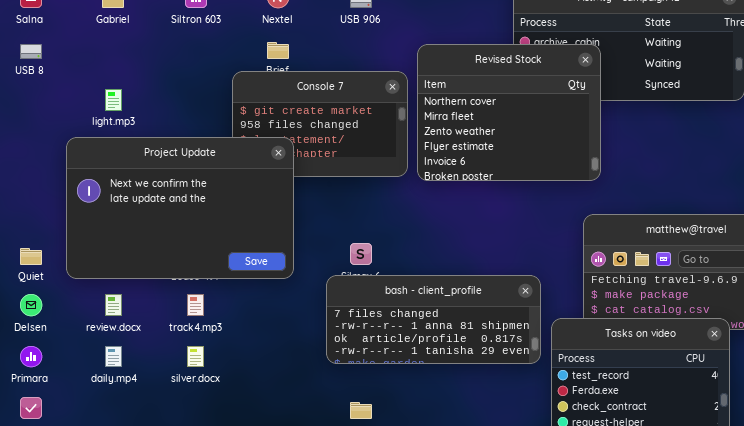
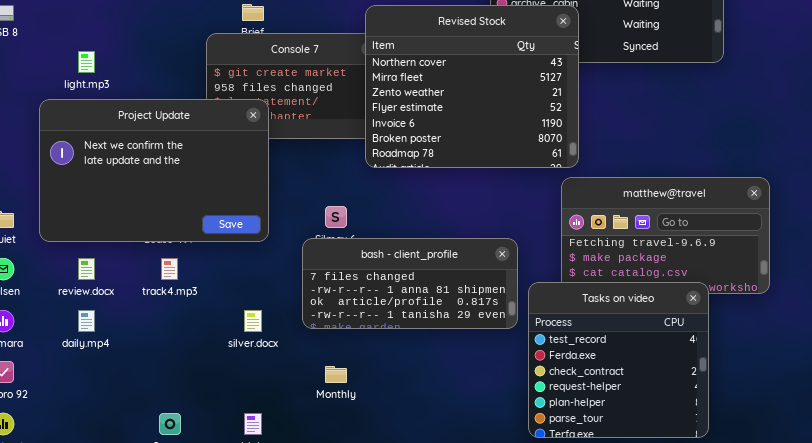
Revised Stock: [417,44,601,181] -> [365,5,579,168], resized
silver.docx: [187,346,204,367] -> [244,310,262,332], moved

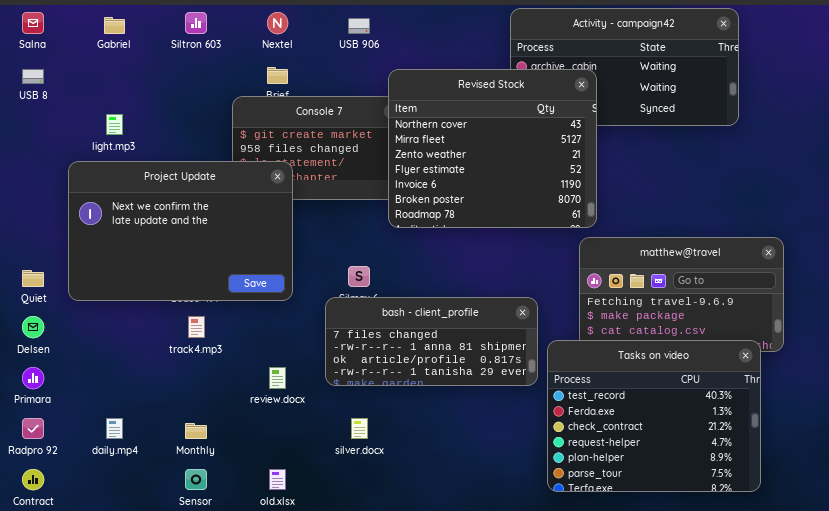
review.docx: [78,258,95,280] -> [269,367,286,389], moved
Tasks on video: [528,282,709,438] -> [547,340,761,492], resized
daily.mp4: [78,310,95,332] -> [106,418,123,439], moved
silver.docx: [244,310,262,332] -> [351,418,368,439], moved
Monthly: [325,366,347,383] -> [185,423,207,439], moved

